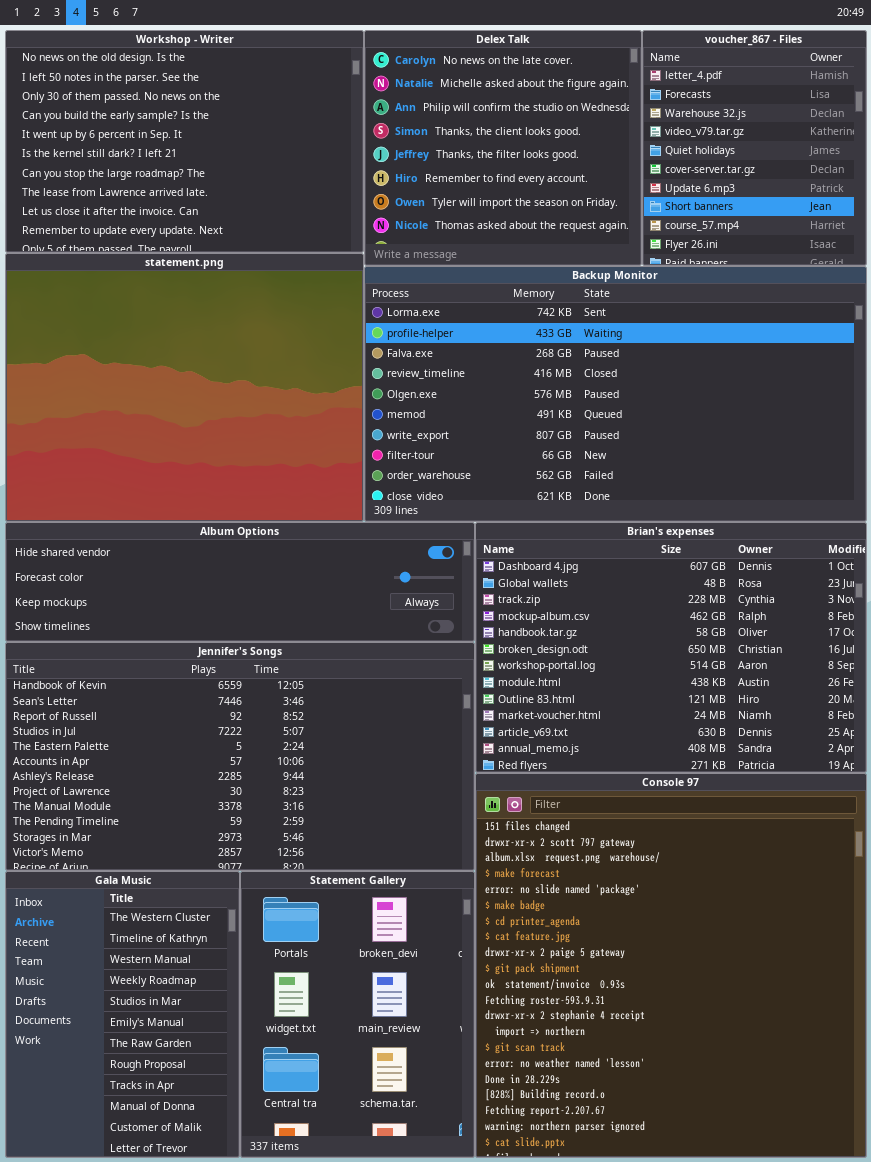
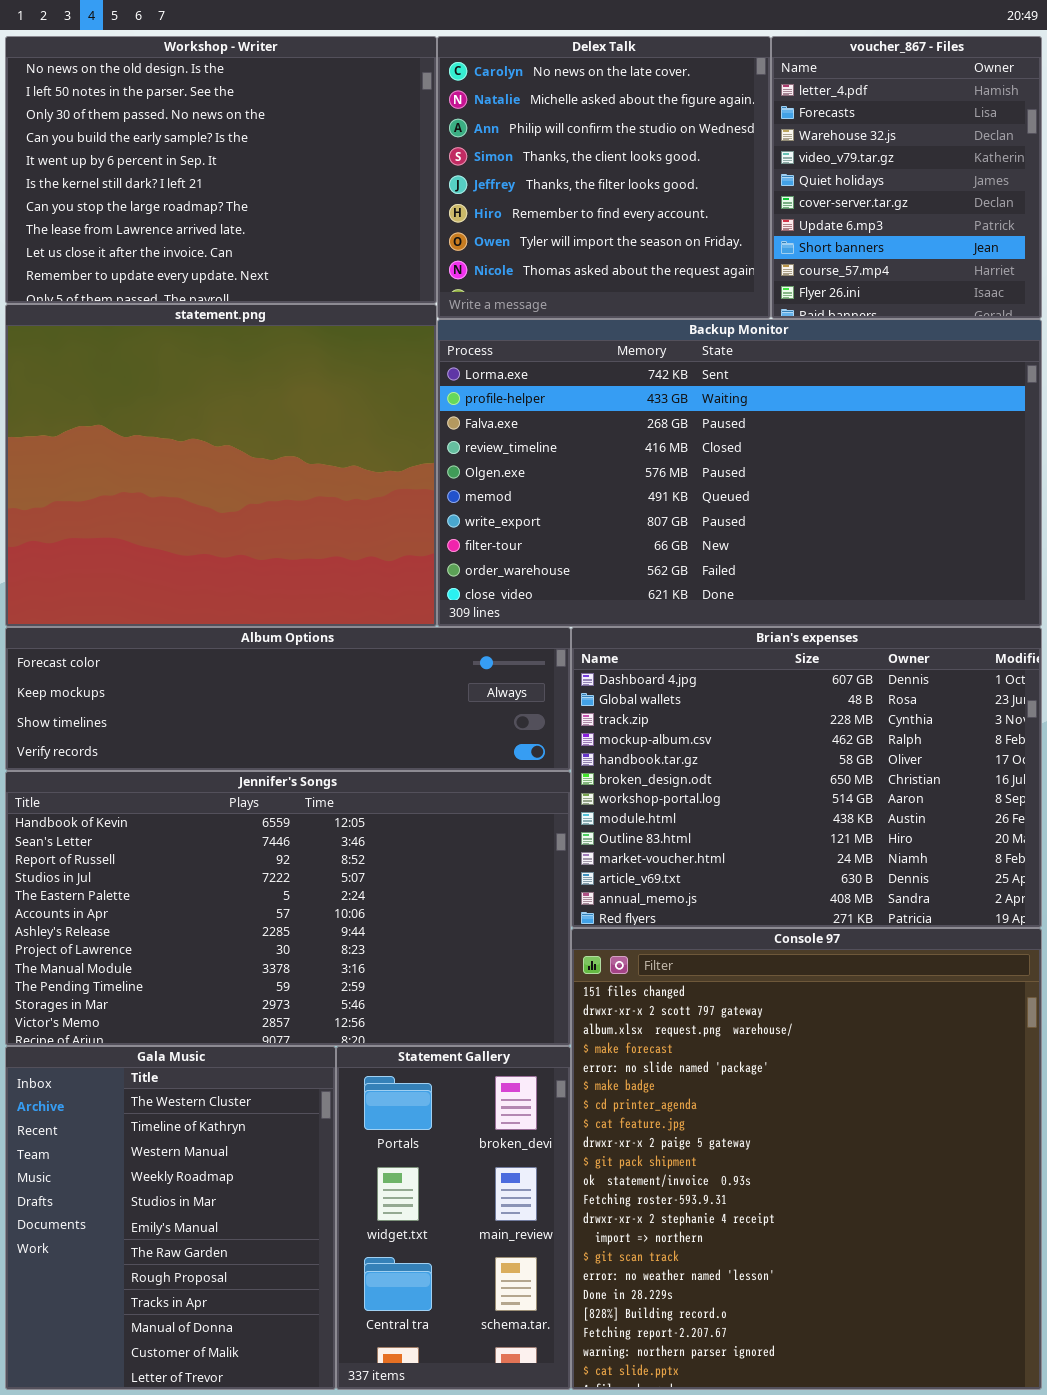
Album Options: [5,522,475,642] -> [5,627,571,771], scrolled down 1 row
Gala Music: [5,871,240,1158] -> [5,1046,336,1390], resized
Statement Gallery: [240,871,475,1158] -> [336,1046,571,1390], resized

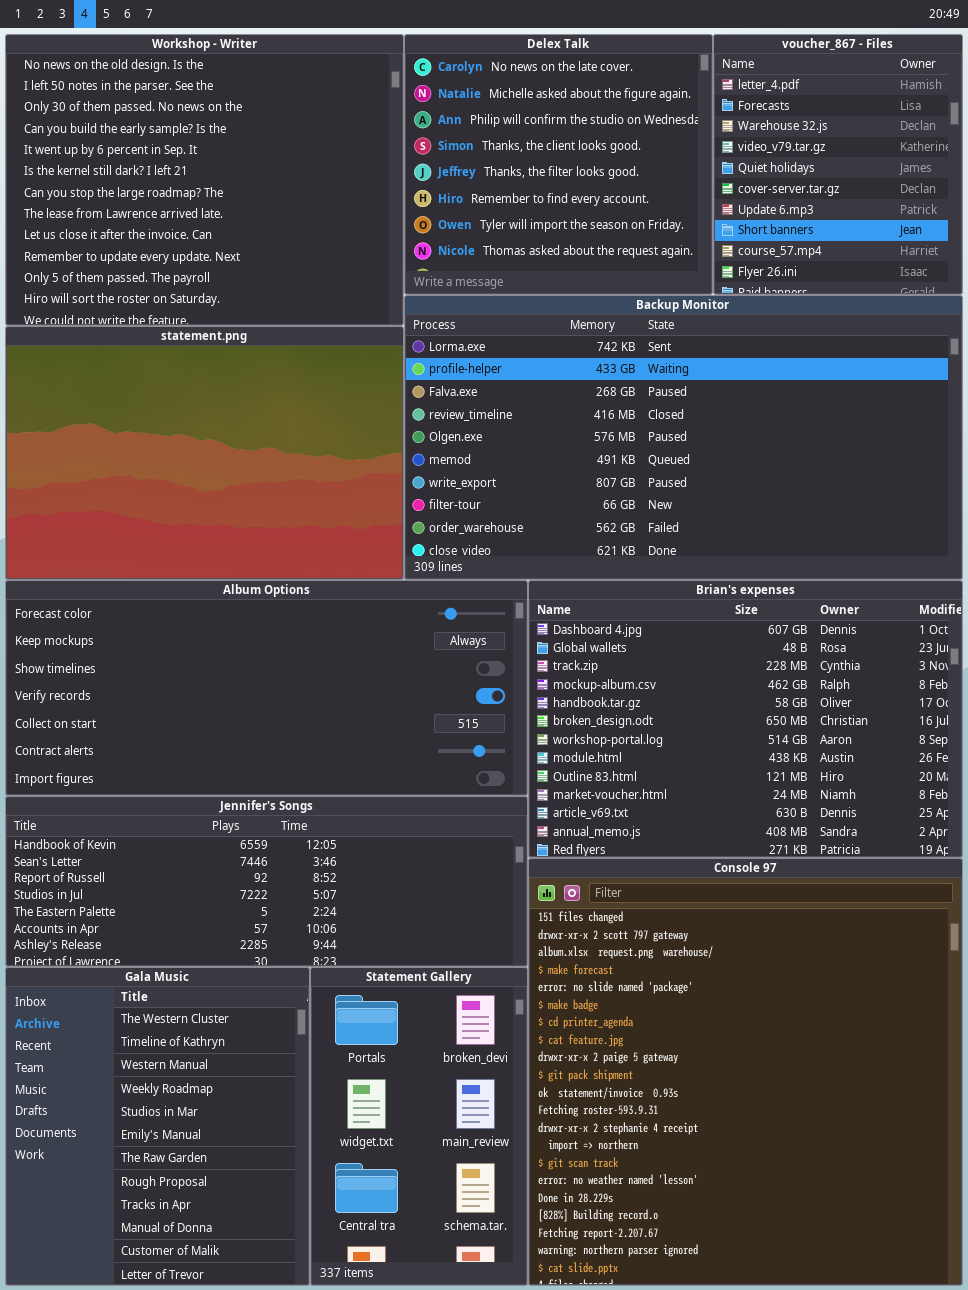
Workshop - Writer: [5,36,437,304] -> [5,34,404,326], resized
statement.png: [5,304,437,627] -> [5,326,404,580], resized
Album Options: [5,627,571,771] -> [5,580,528,796], resized
Jennifer's Songs: [5,771,571,1046] -> [5,796,528,967], resized

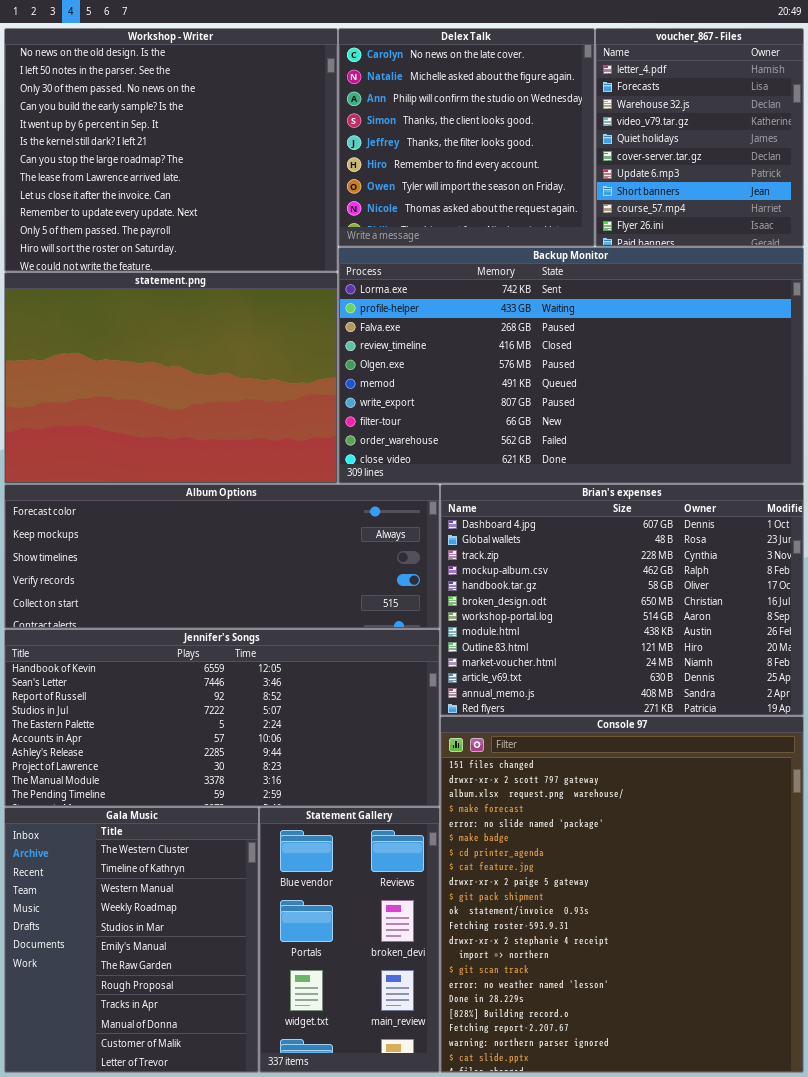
Album Options: [5,580,528,796] -> [4,484,440,629], resized
Jennifer's Songs: [5,796,528,967] -> [4,629,440,807], resized
Statement Gallery: [310,967,528,1286] -> [259,807,440,1073], scrolled up 1 row

